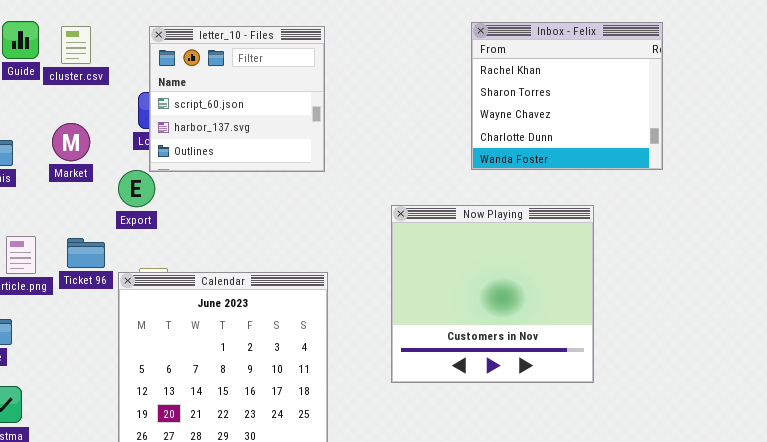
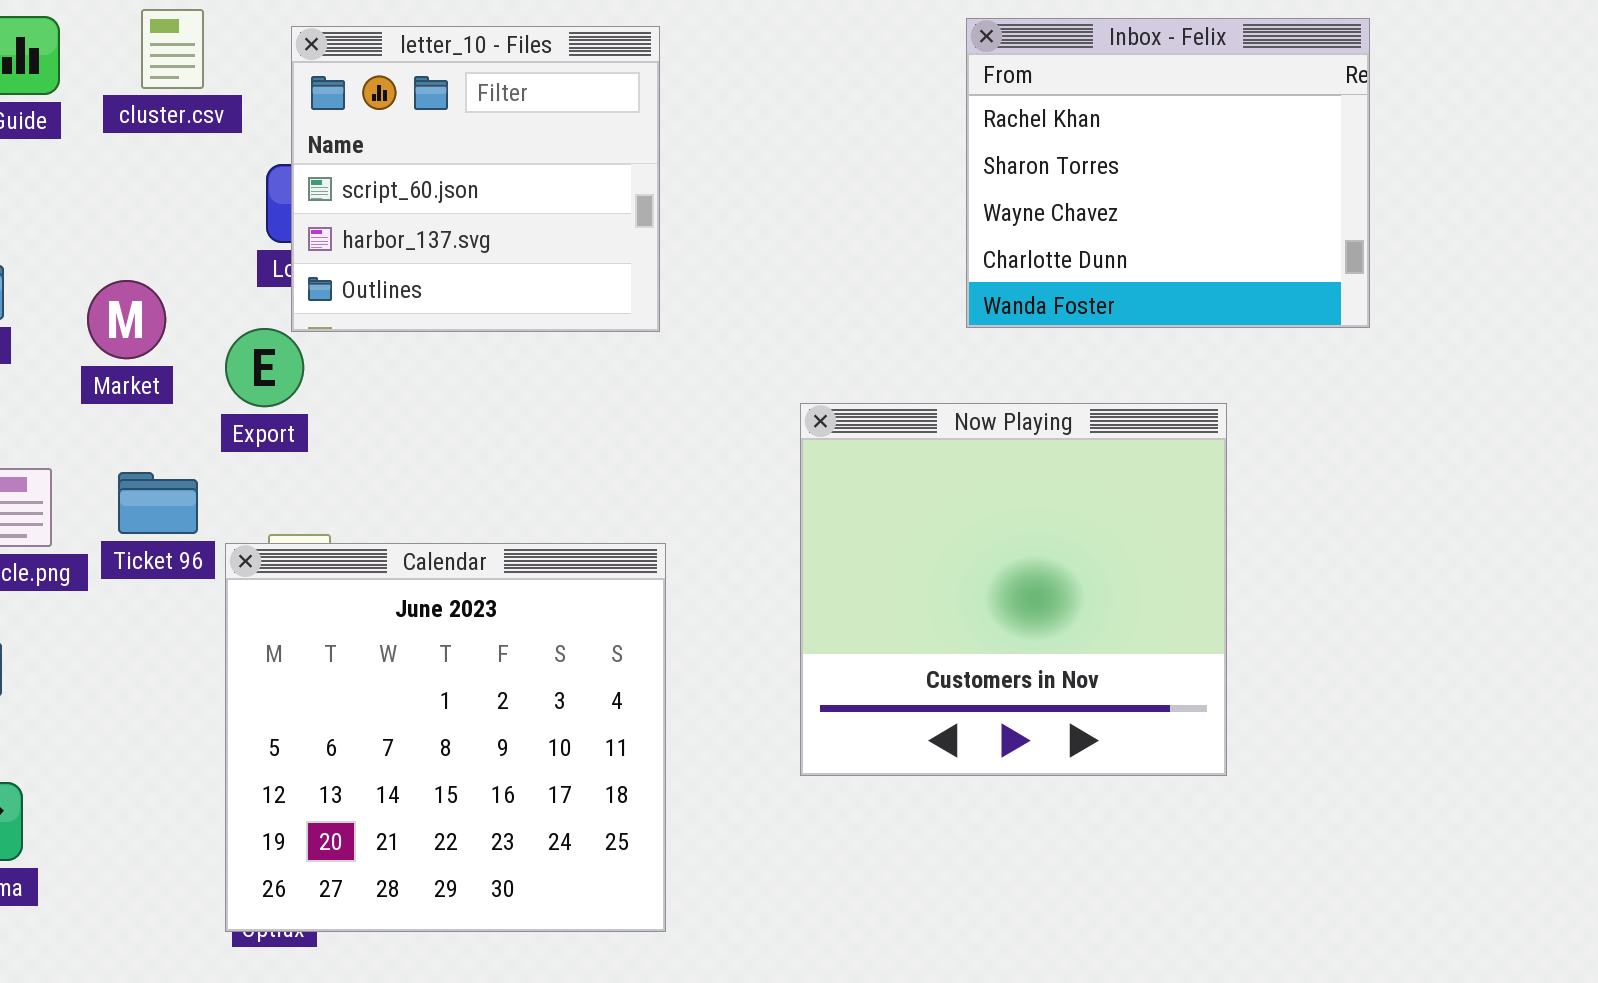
cluster.csv: [61,26,91,64] -> [141,9,204,89], moved
Market: [52,123,90,161] -> [87,280,166,359], moved

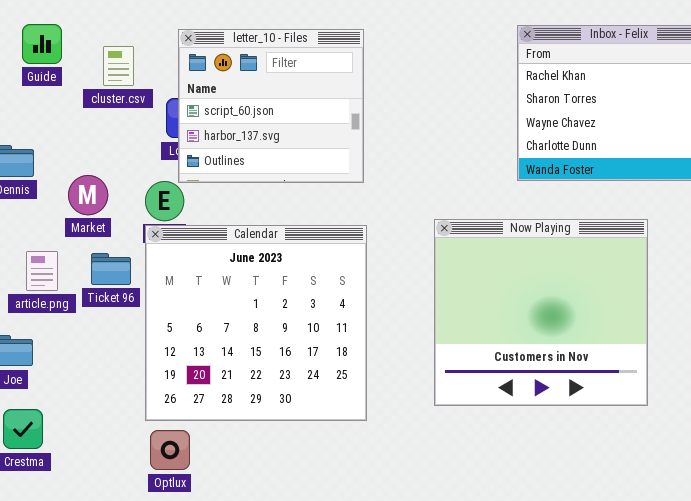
cluster.csv: [141,9,204,89] -> [103,46,134,86], moved
Market: [87,280,166,359] -> [68,175,108,215], moved
Calendar: [225,543,666,932] -> [145,225,367,421], moved

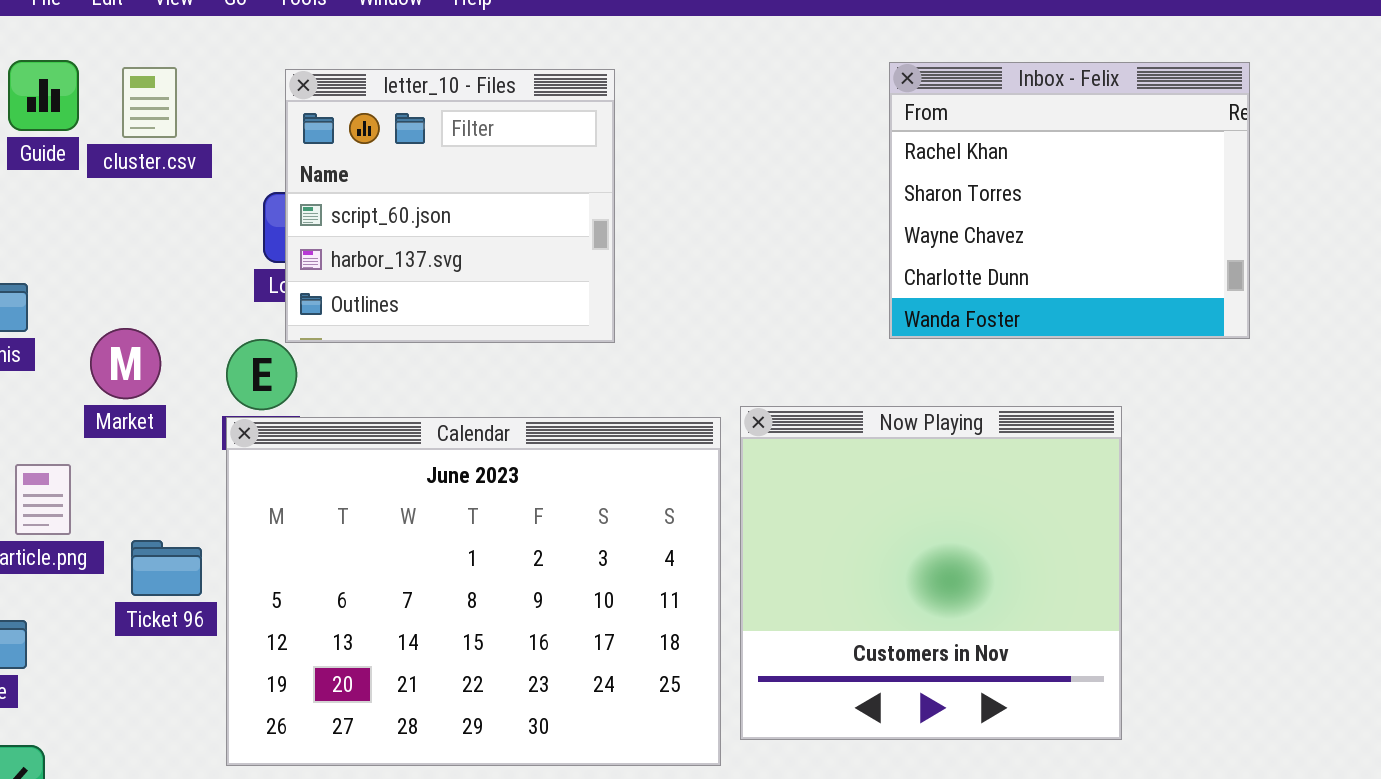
cluster.csv: [103,46,134,86] -> [122,67,177,138], moved
Calendar: [145,225,367,421] -> [226,417,721,766], resized
Ticket 96: [91,253,131,285] -> [131,540,202,596], moved

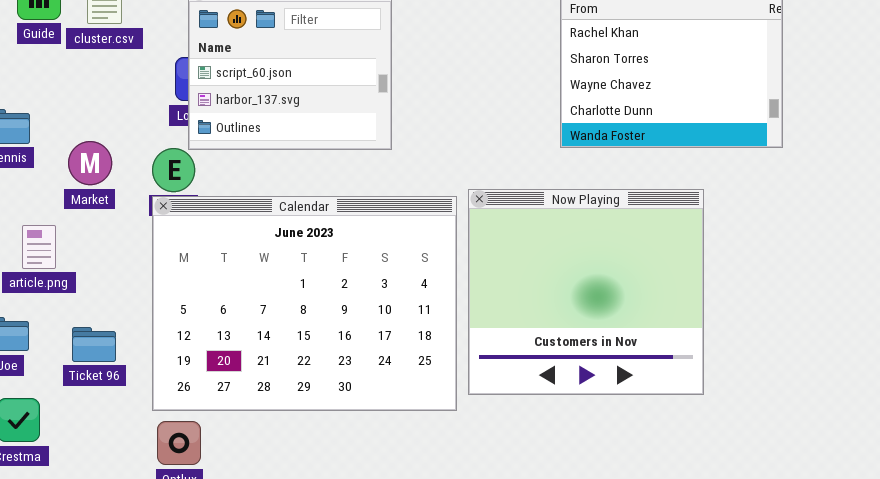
Ticket 96: [131,540,202,596] -> [72,327,116,362], moved

